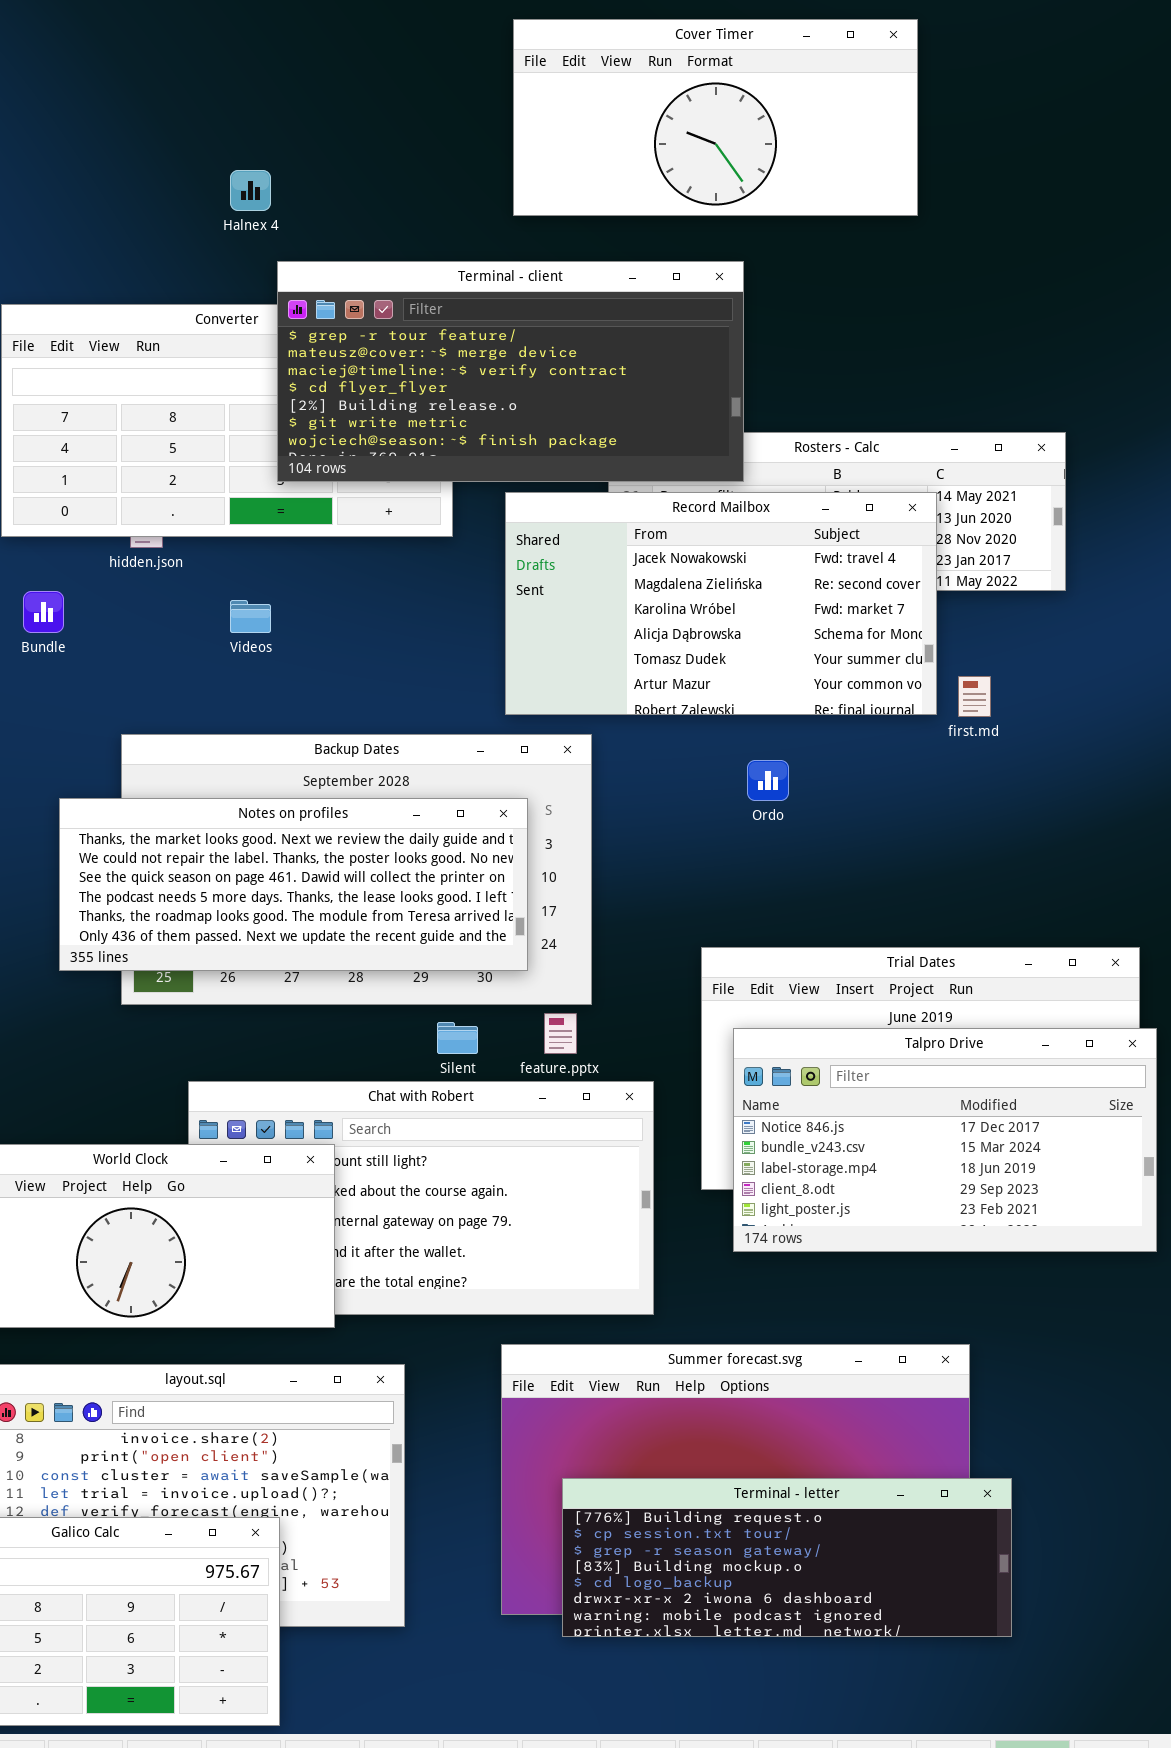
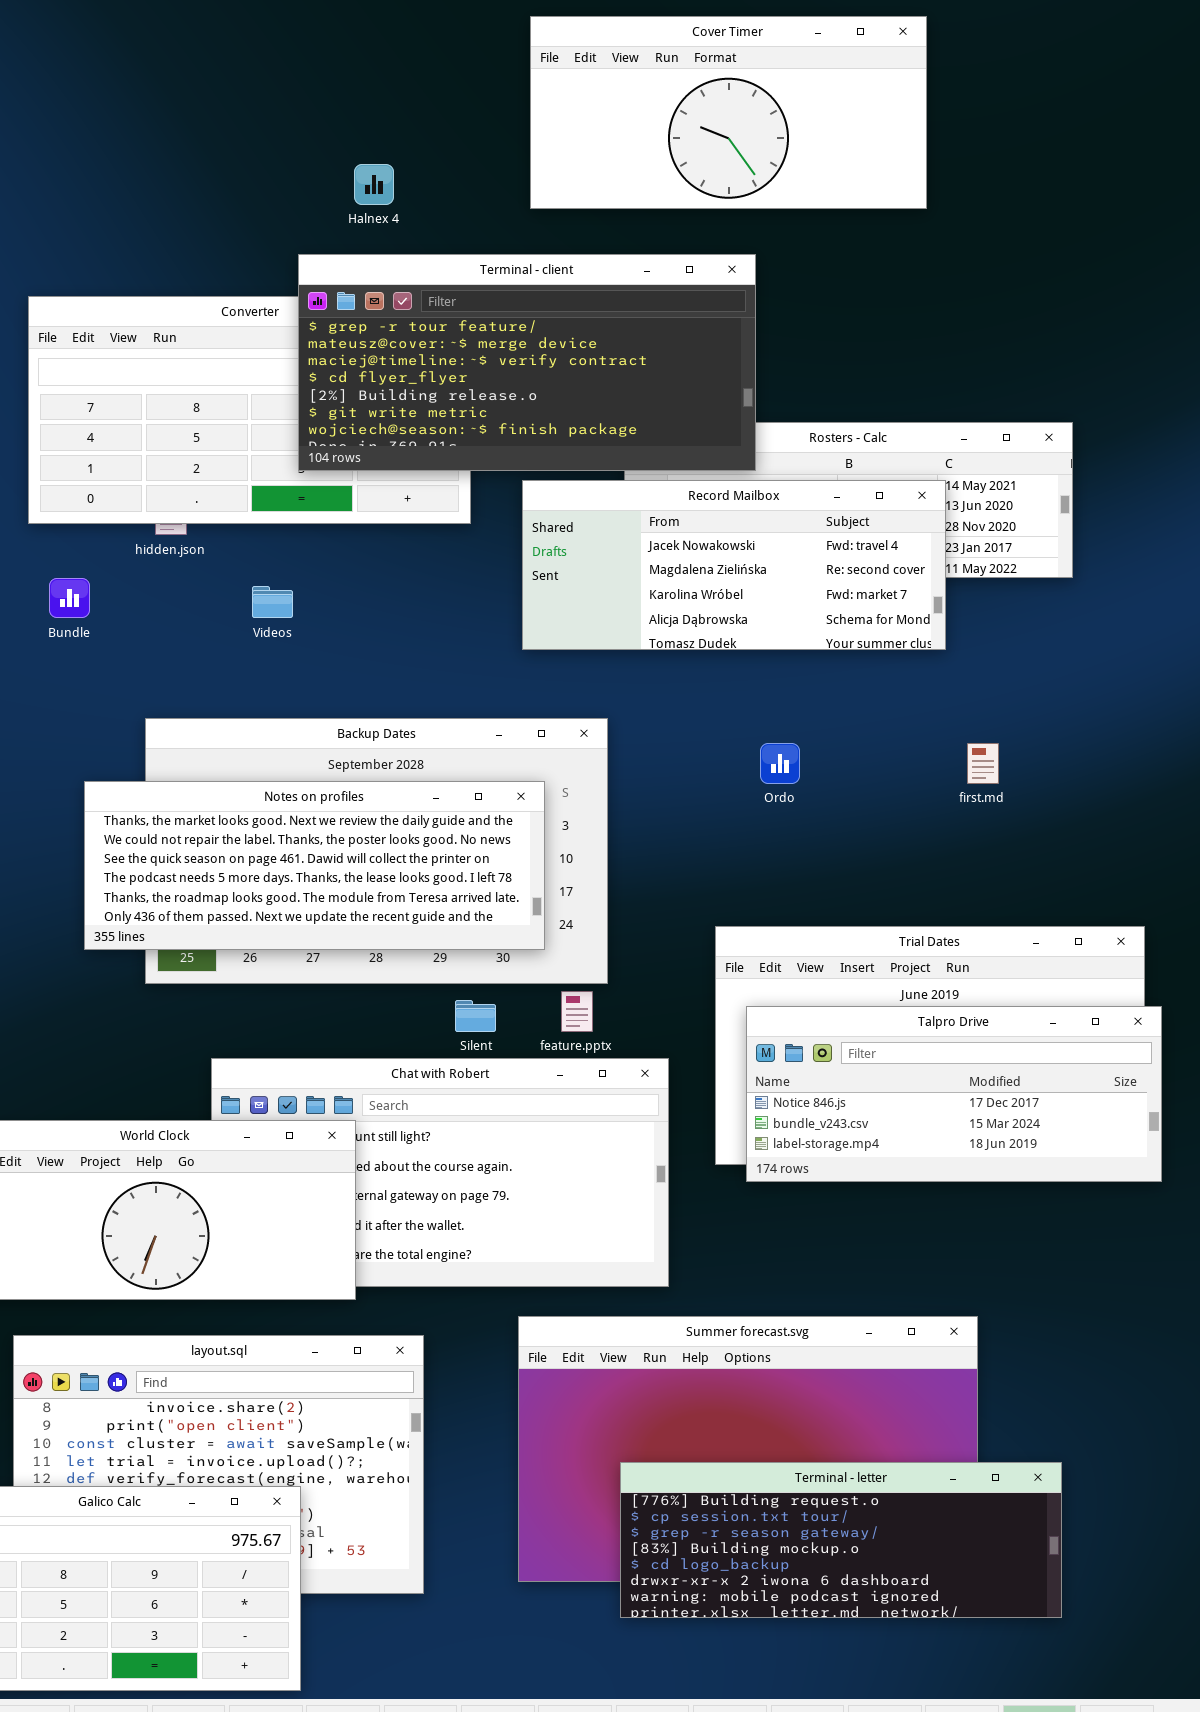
Halnex 4: [230,170,271,211] -> [354,164,394,205], moved
Record Mailbox: [505,492,937,715] -> [522,480,946,650], resized
first.md: [958,676,991,717] -> [967,743,999,784], moved
Talpro Drive: [733,1028,1157,1252] -> [746,1006,1162,1182], resized
Terminal - letter: [562,1478,1012,1637] -> [620,1462,1062,1618], moved

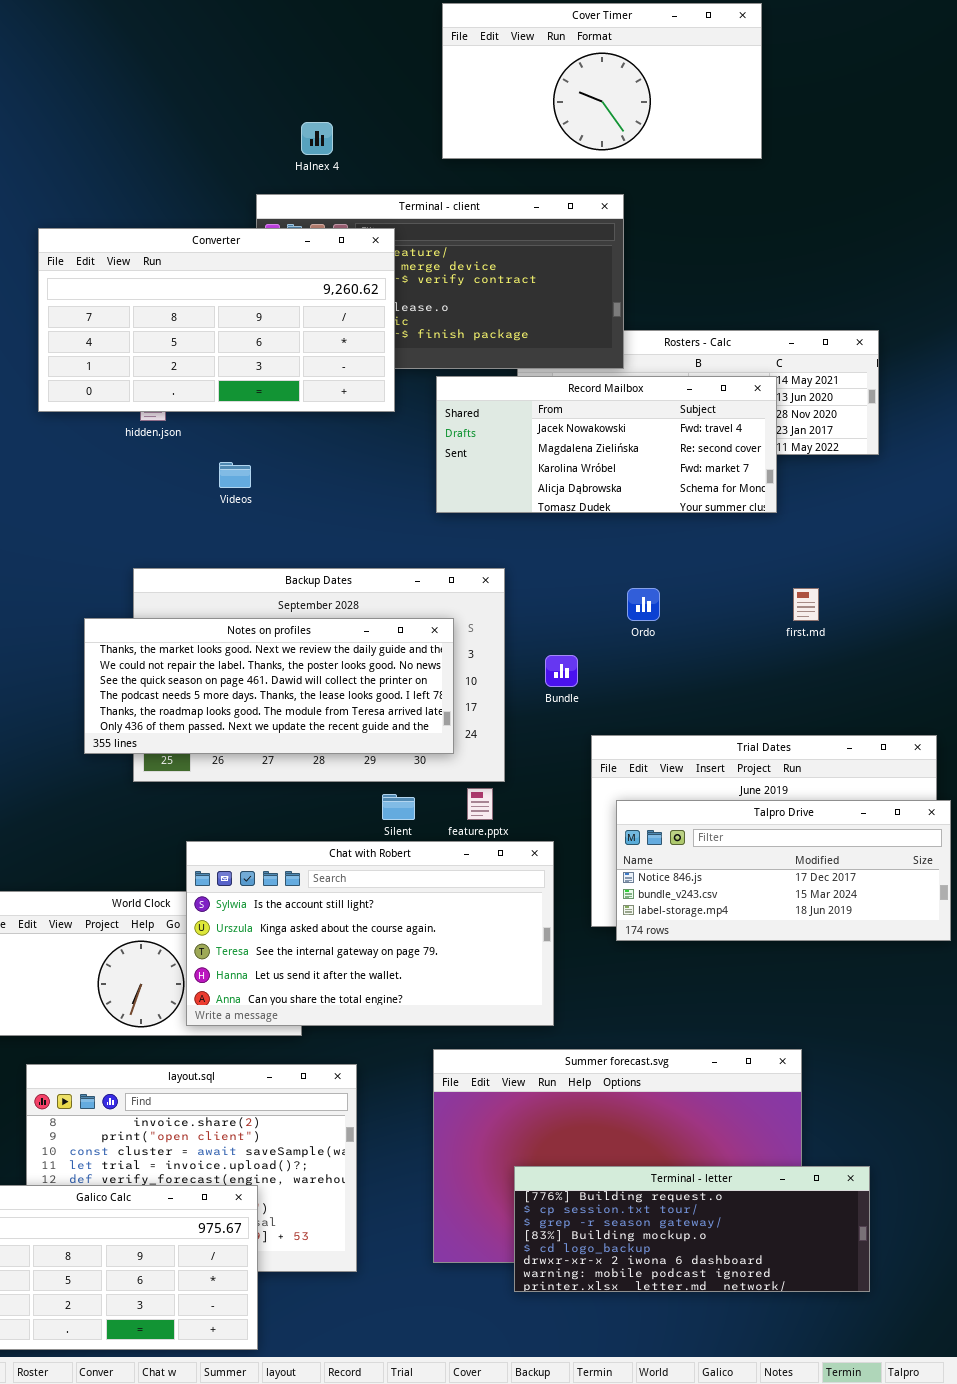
Converter: [28,296,471,524] -> [38,228,395,412], raised
Bundle: [49,578,90,618] -> [545,655,578,687], moved
Chat with Robert: [211,1058,669,1287] -> [186,841,554,1026], raised

